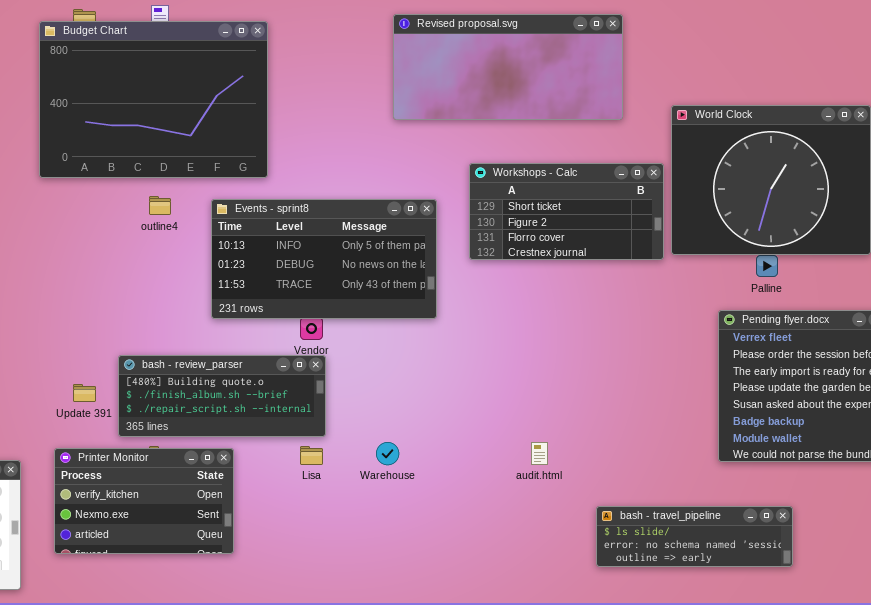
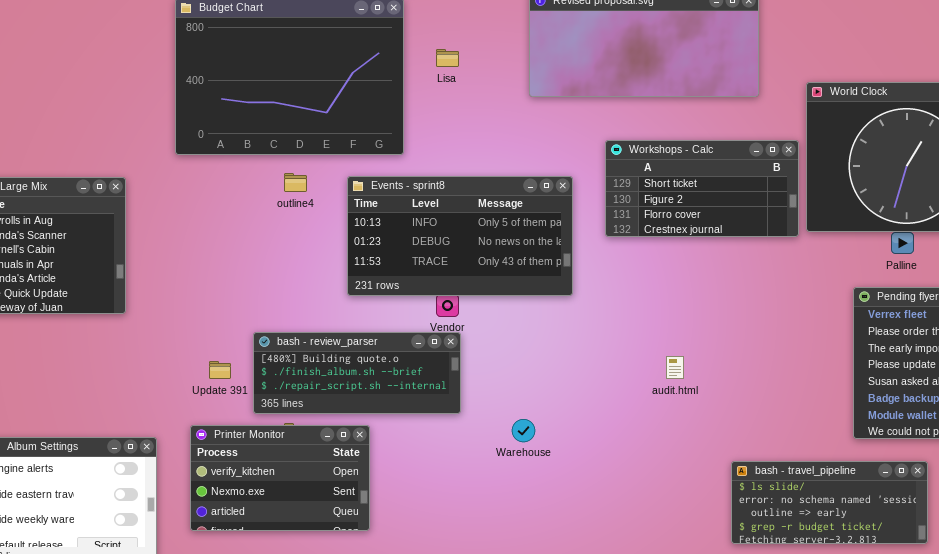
audit.html: [531,442,548,465] -> [666,356,684,379], moved
Lisa: [300,446,323,465] -> [436,49,459,67], moved
bash - travel_pipeline: [596,506,793,567] -> [731,461,928,544], resized

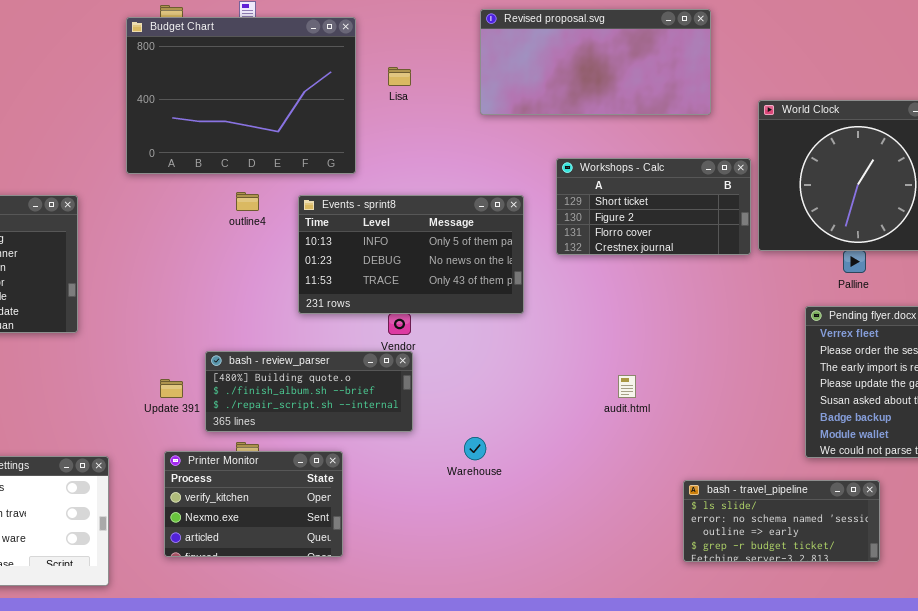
Printer Monitor: [190,425,370,531] -> [164,451,343,557], moved

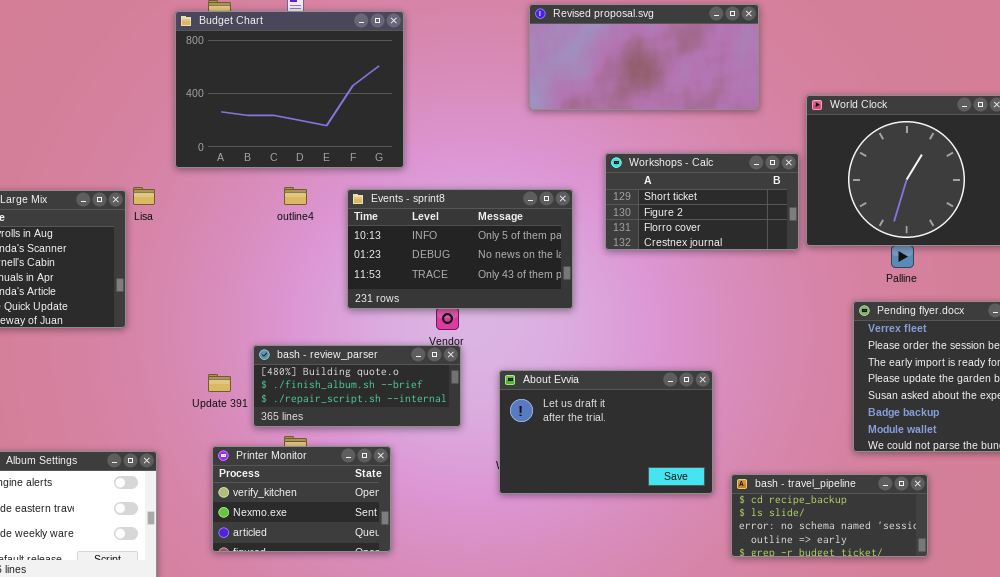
Lisa: [388,67,411,86] -> [133,187,155,205], moved
About Evvia: none -> [499,370,713,494], opened
bash - travel_pipeline: [683,480,880,562] -> [731,474,928,557], scrolled up 1 row

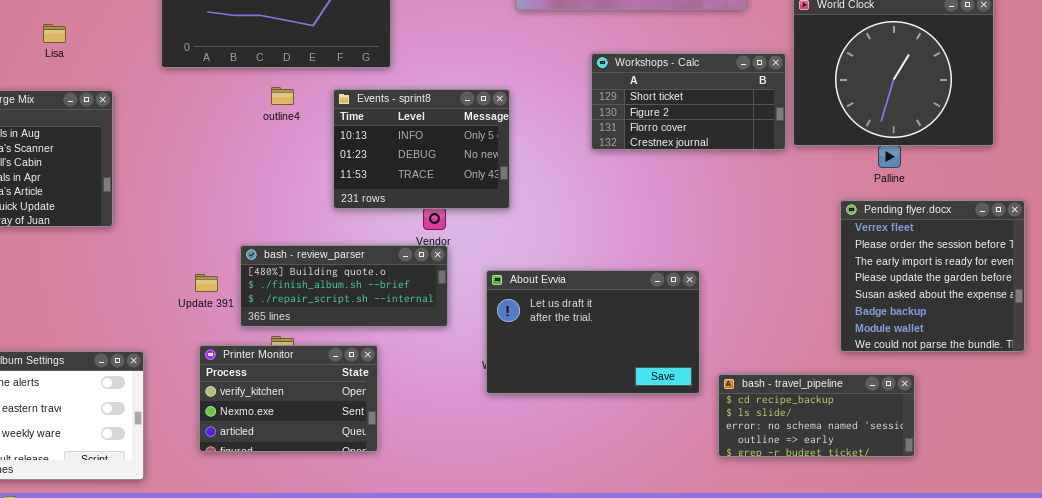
Lisa: [133,187,155,205] -> [43,24,66,43], moved
Events - sprint8: [347,189,573,309] -> [333,89,510,209], resized

